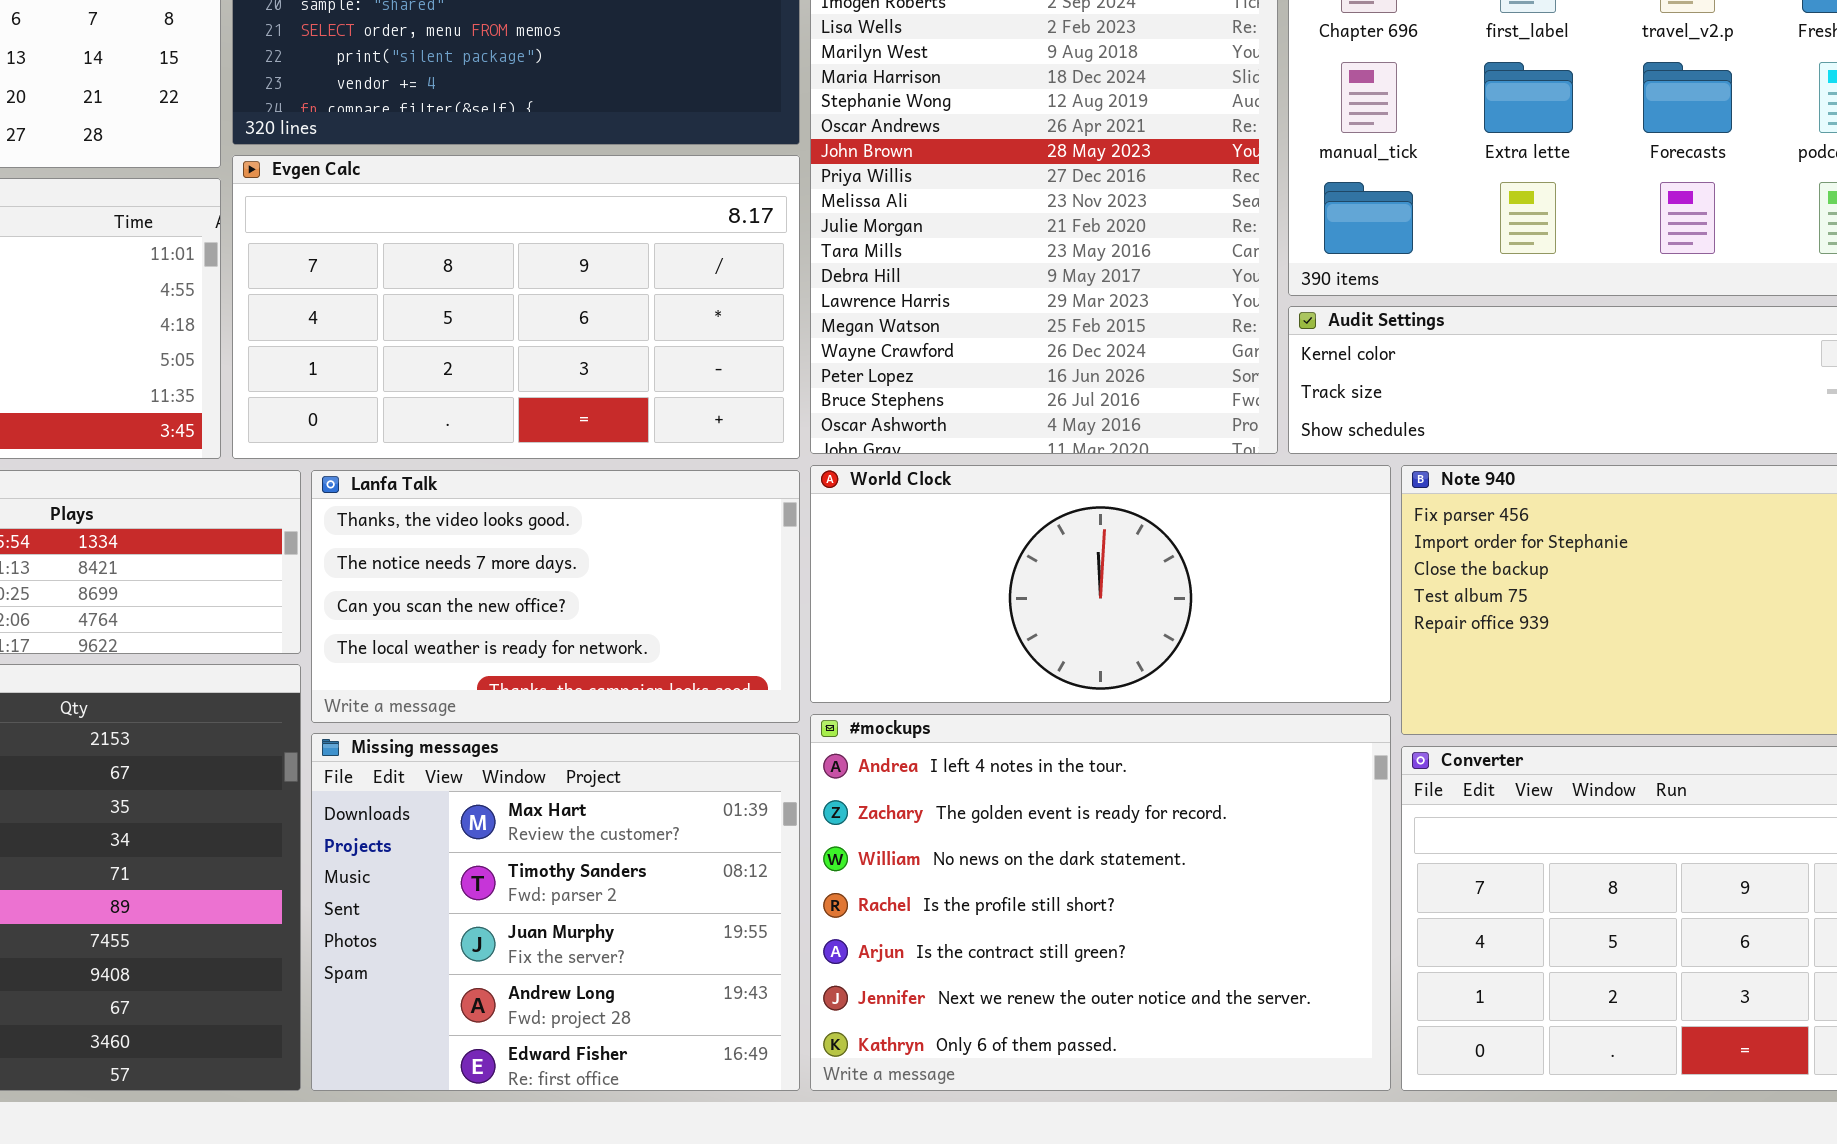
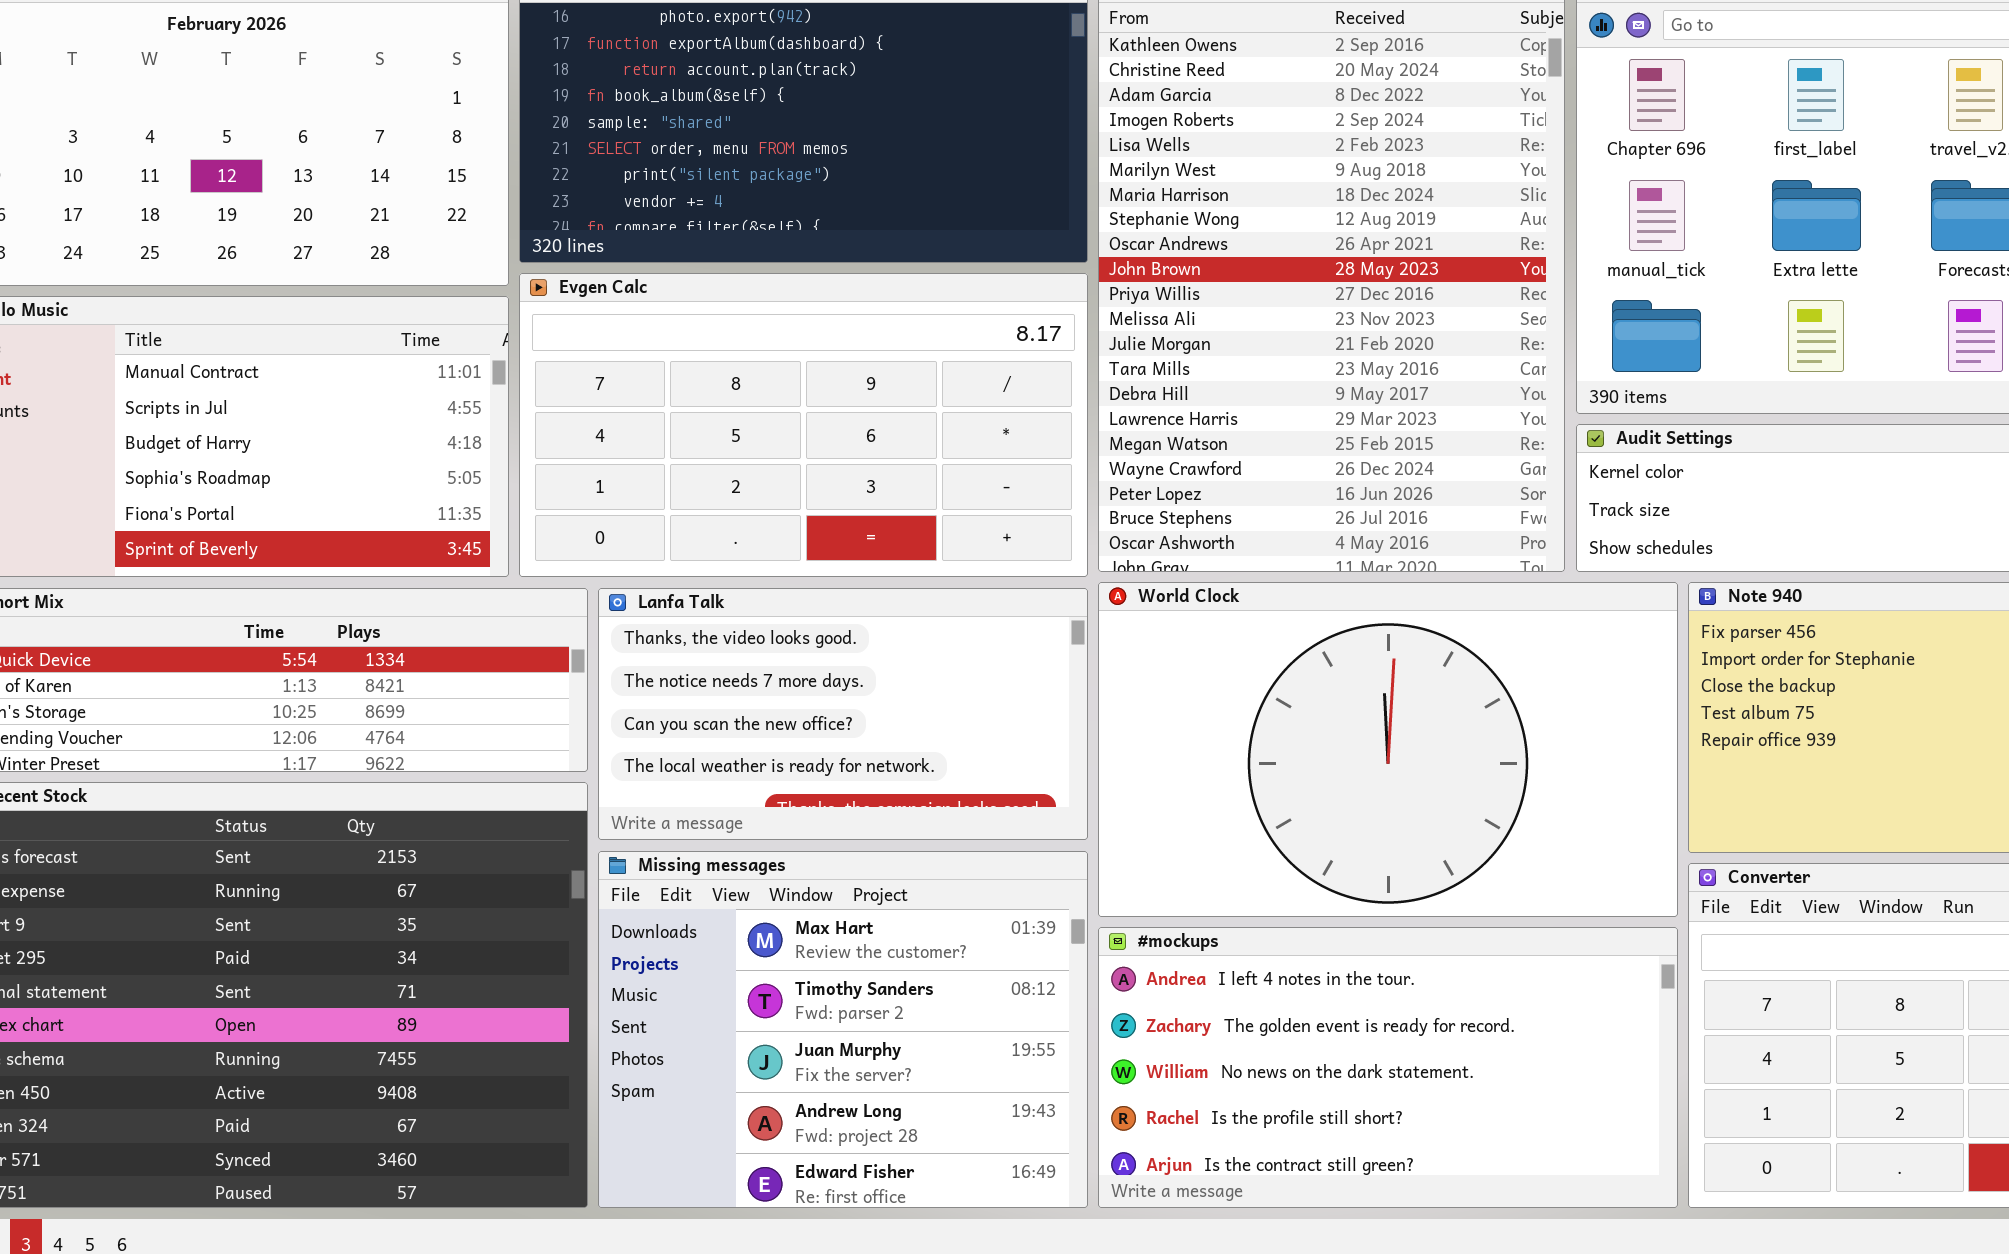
World Clock: [810,465,1391,703] -> [1098,582,1678,917], resized
#mockups: [810,714,1391,1091] -> [1098,927,1678,1208], resized

